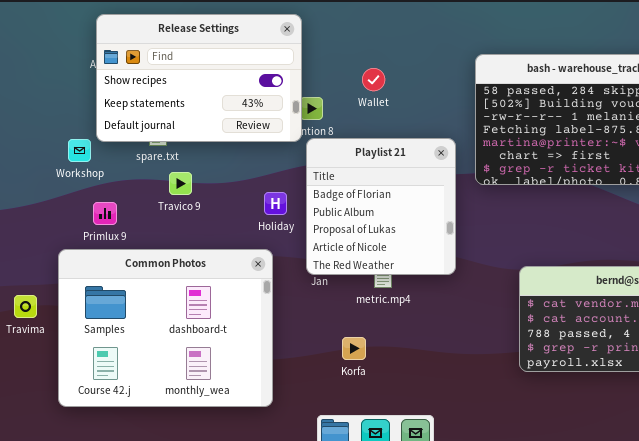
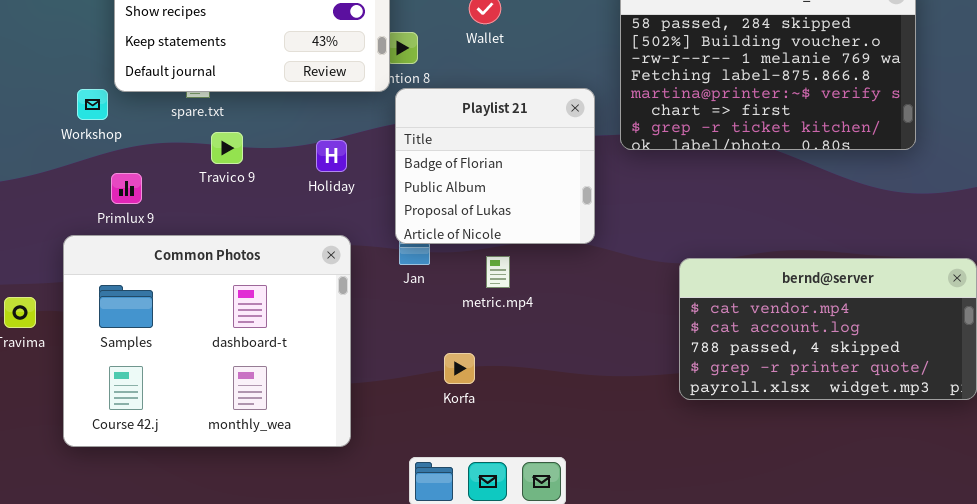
Playlist 21: [306,138,456,275] -> [395,88,595,244], resized
Holiday: [264,192,287,215] -> [316,140,347,172], moved

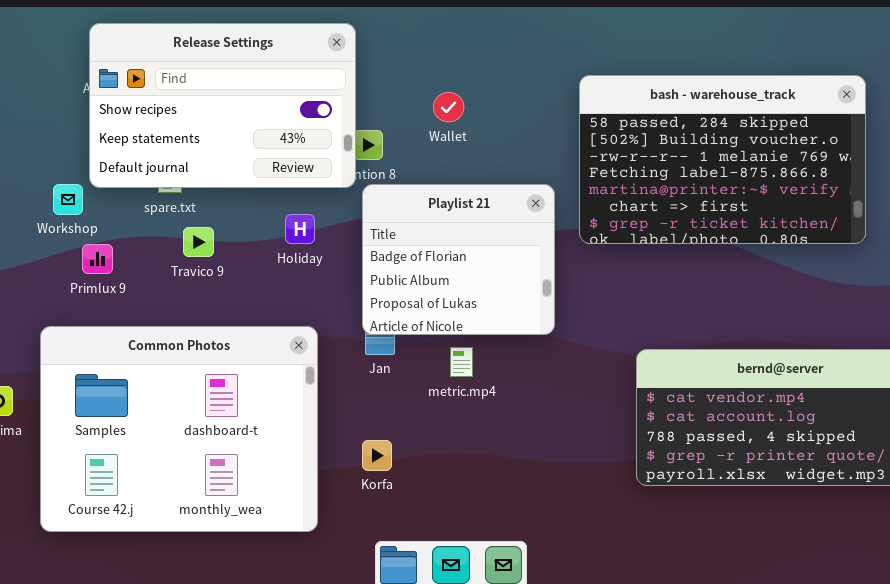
Holiday: [316,140,347,172] -> [285,214,315,244], moved
Primlux 9: [111,173,142,204] -> [82,244,113,274], moved
Korfa: [444,353,475,384] -> [362,440,392,471], moved

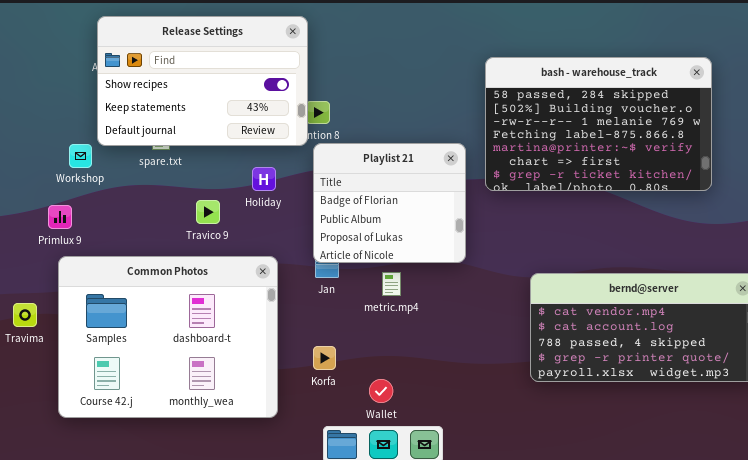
Wallet: [433,92,464,122] -> [369,379,393,403], moved
Travico 9: [183,227,214,257] -> [196,200,220,224], moved
Primlux 9: [82,244,113,274] -> [48,205,72,229], moved

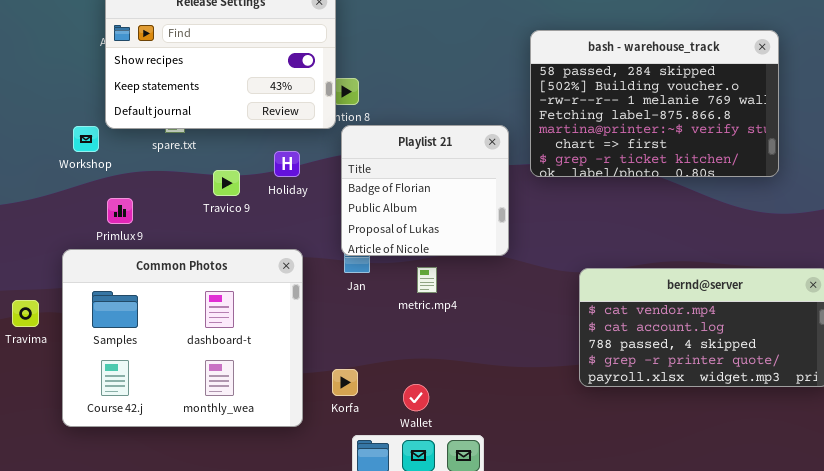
Travico 9: [196,200,220,224] -> [213,170,240,196], moved
Primlux 9: [48,205,72,229] -> [107,198,133,224], moved
Korfa: [313,346,336,370] -> [332,369,358,396], moved

